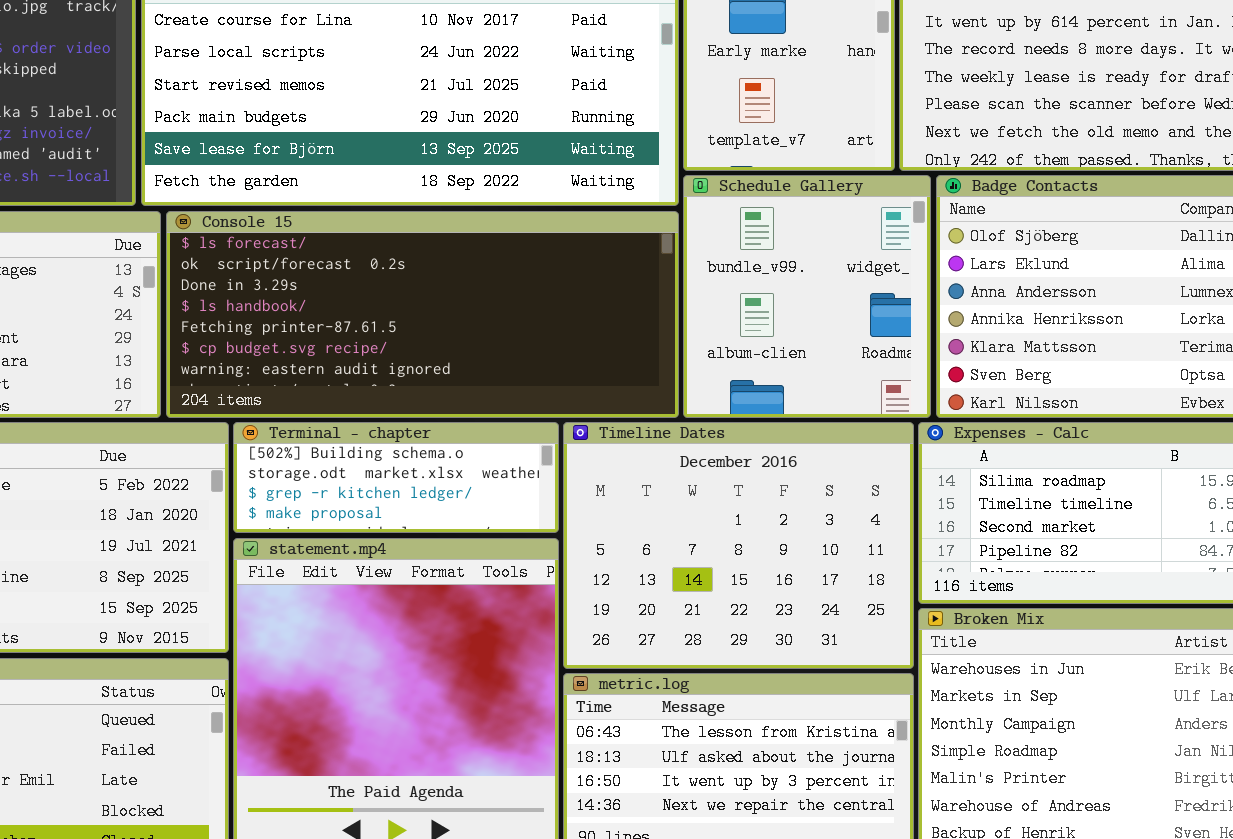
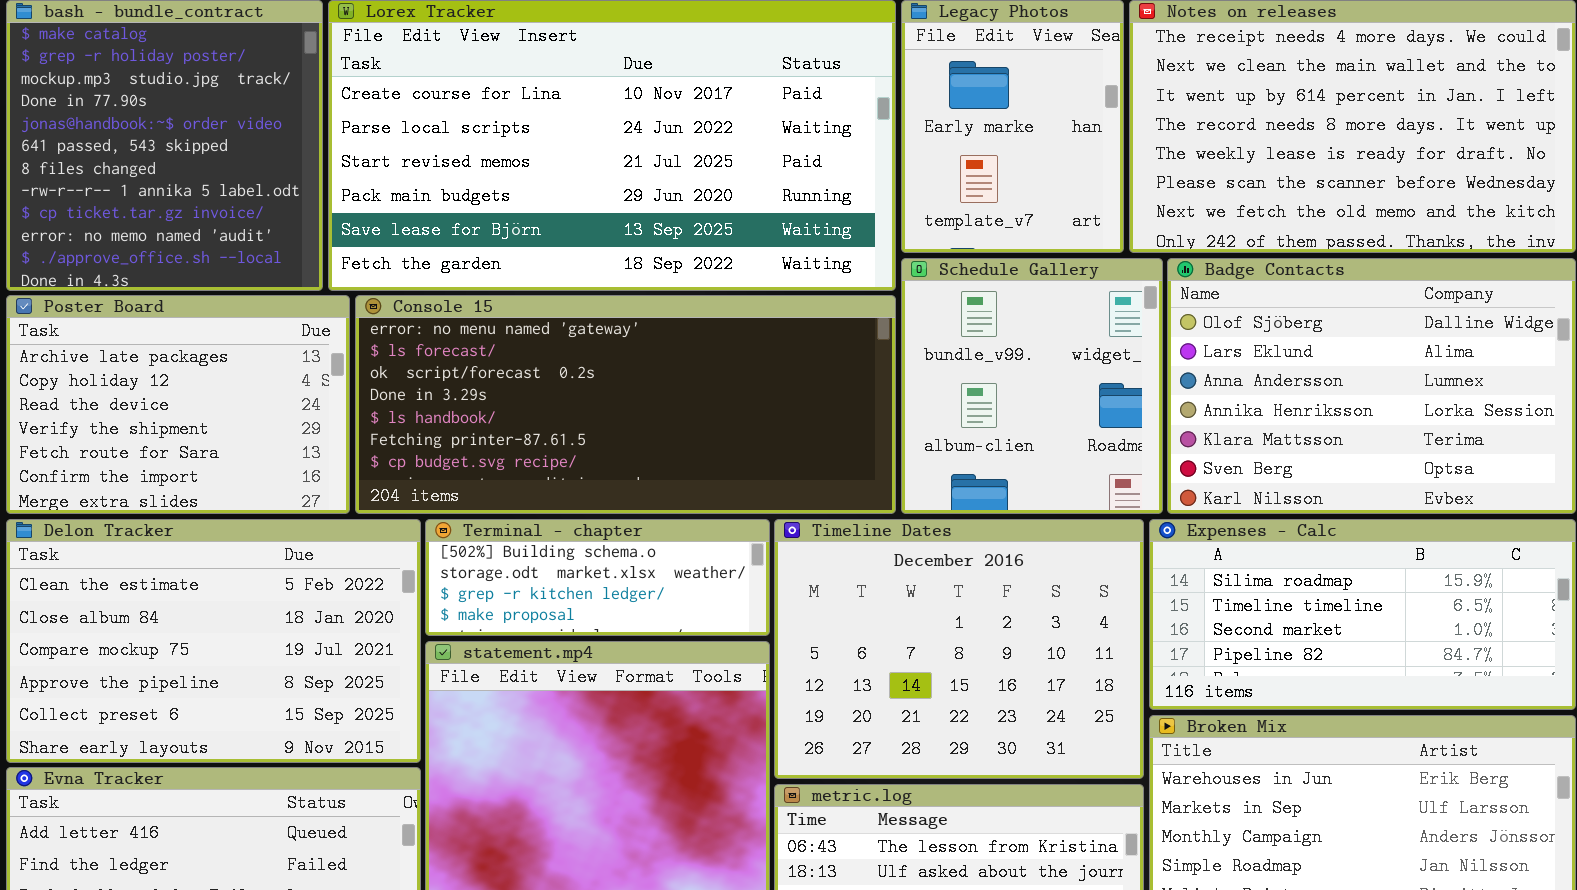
Console 15: [166,211,679,418] -> [355,295,896,514], scrolled up 1 row

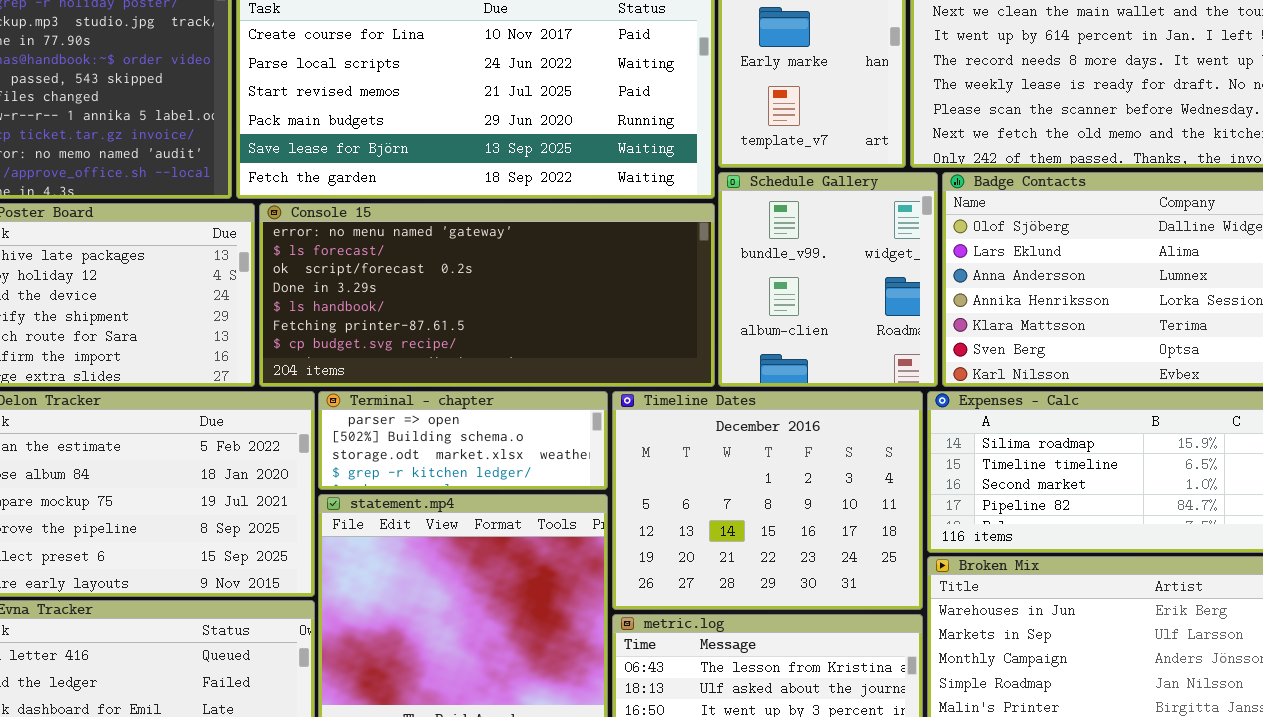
Terminal - chapter: [425,519,770,636] -> [318,391,608,490], scrolled up 1 row

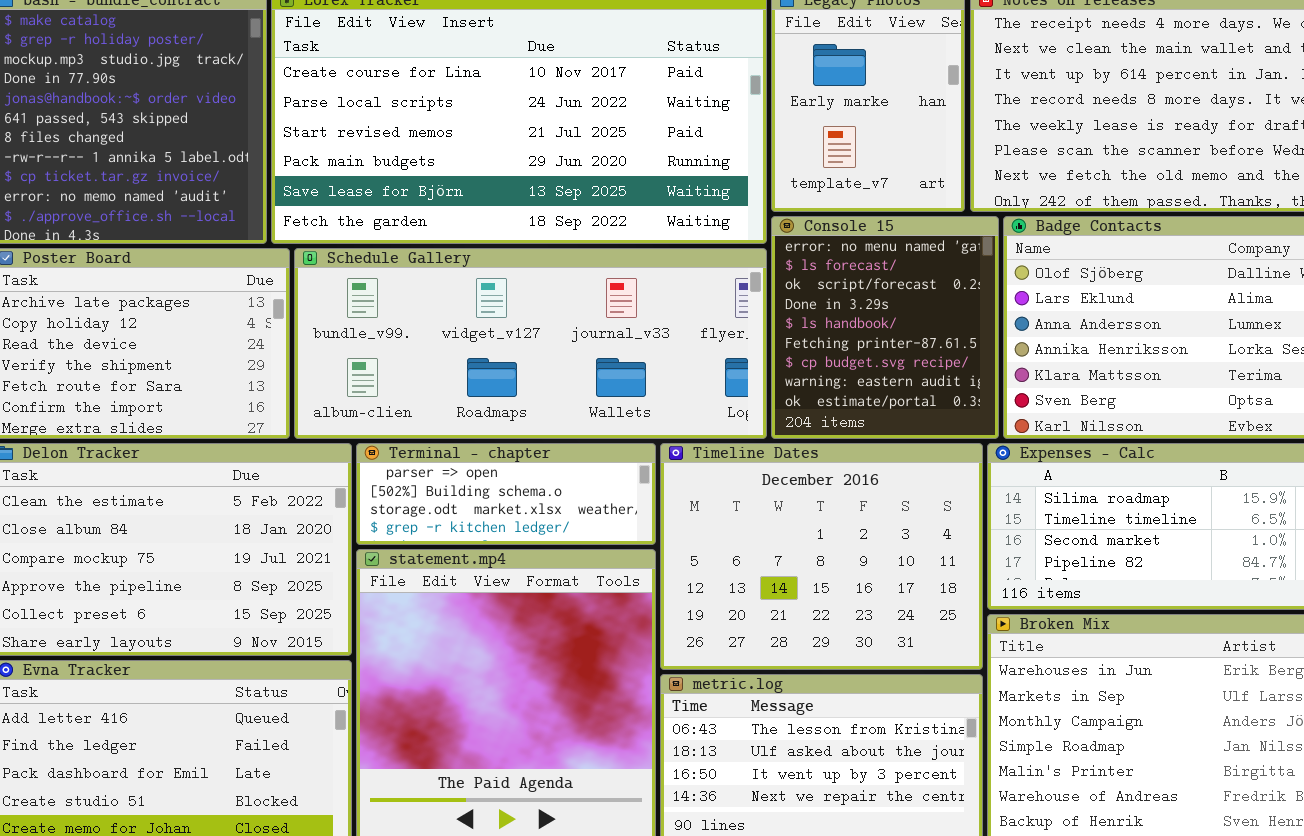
Schedule Gallery: [718,172,938,387] -> [294,248,767,439], moved, resized
Console 15: [259,203,715,387] -> [771,216,999,439], moved, resized

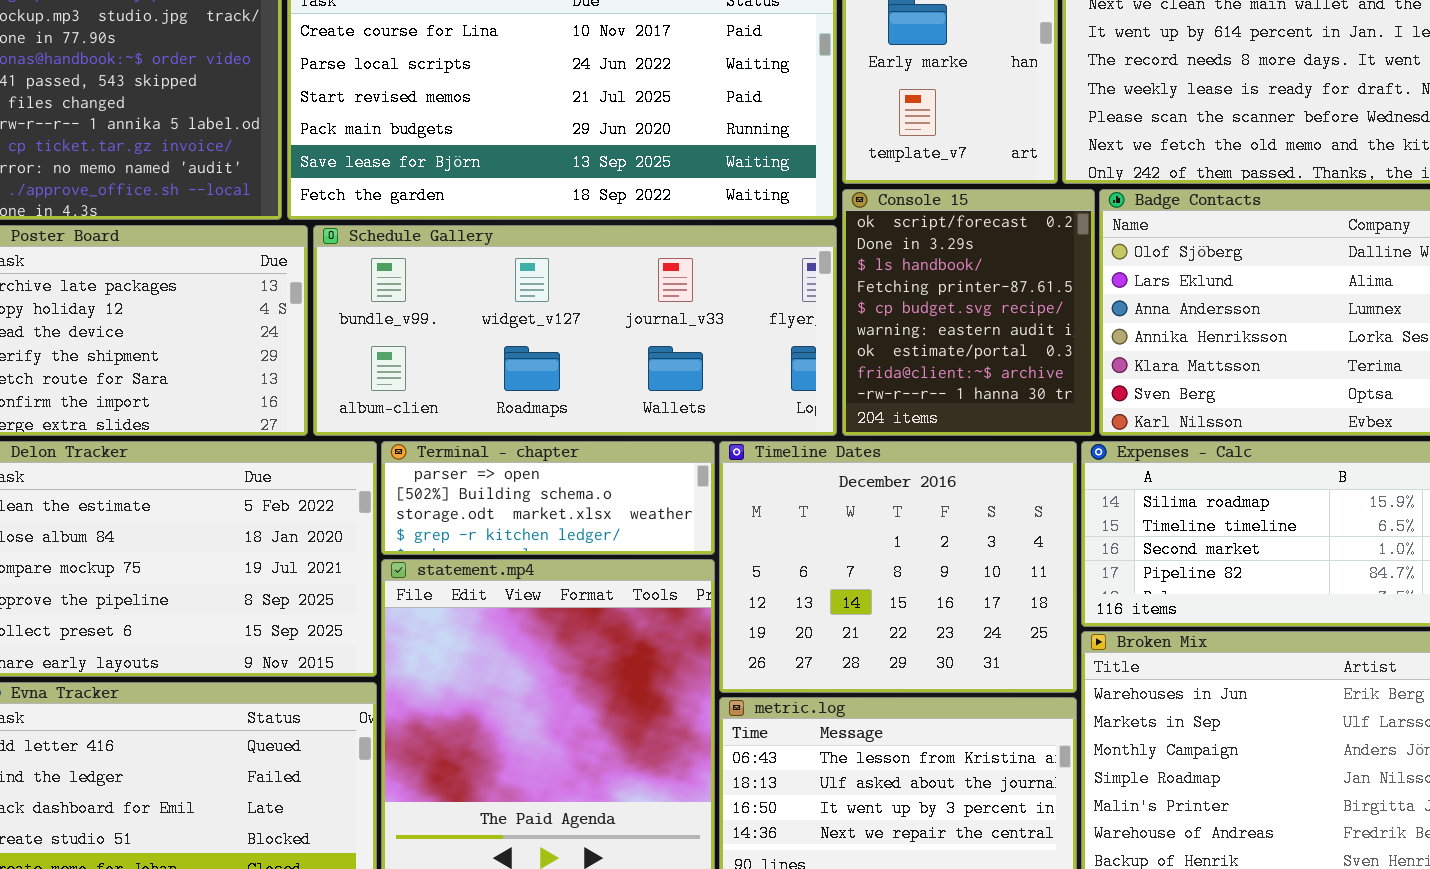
Console 15: [771,216,999,439] -> [842,189,1095,436], scrolled down 2 rows

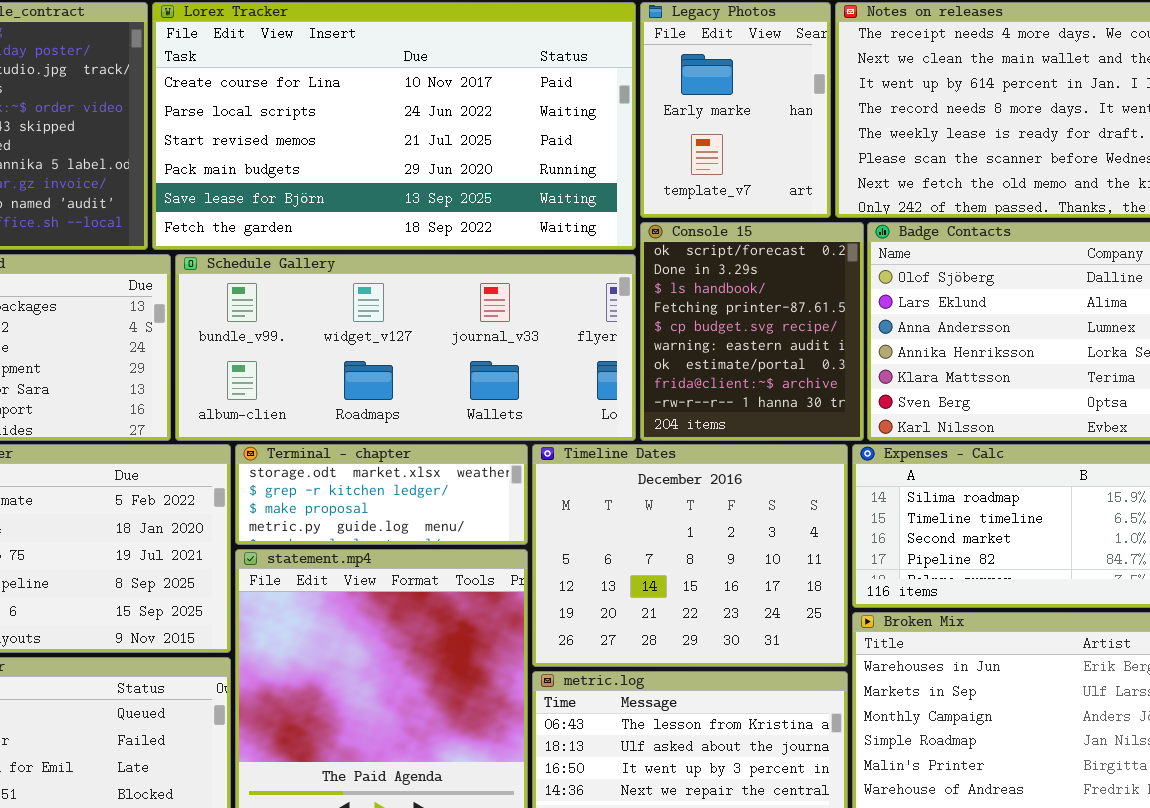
Terminal - chapter: [381,441,715,555] -> [235,444,528,545], scrolled down 2 rows

